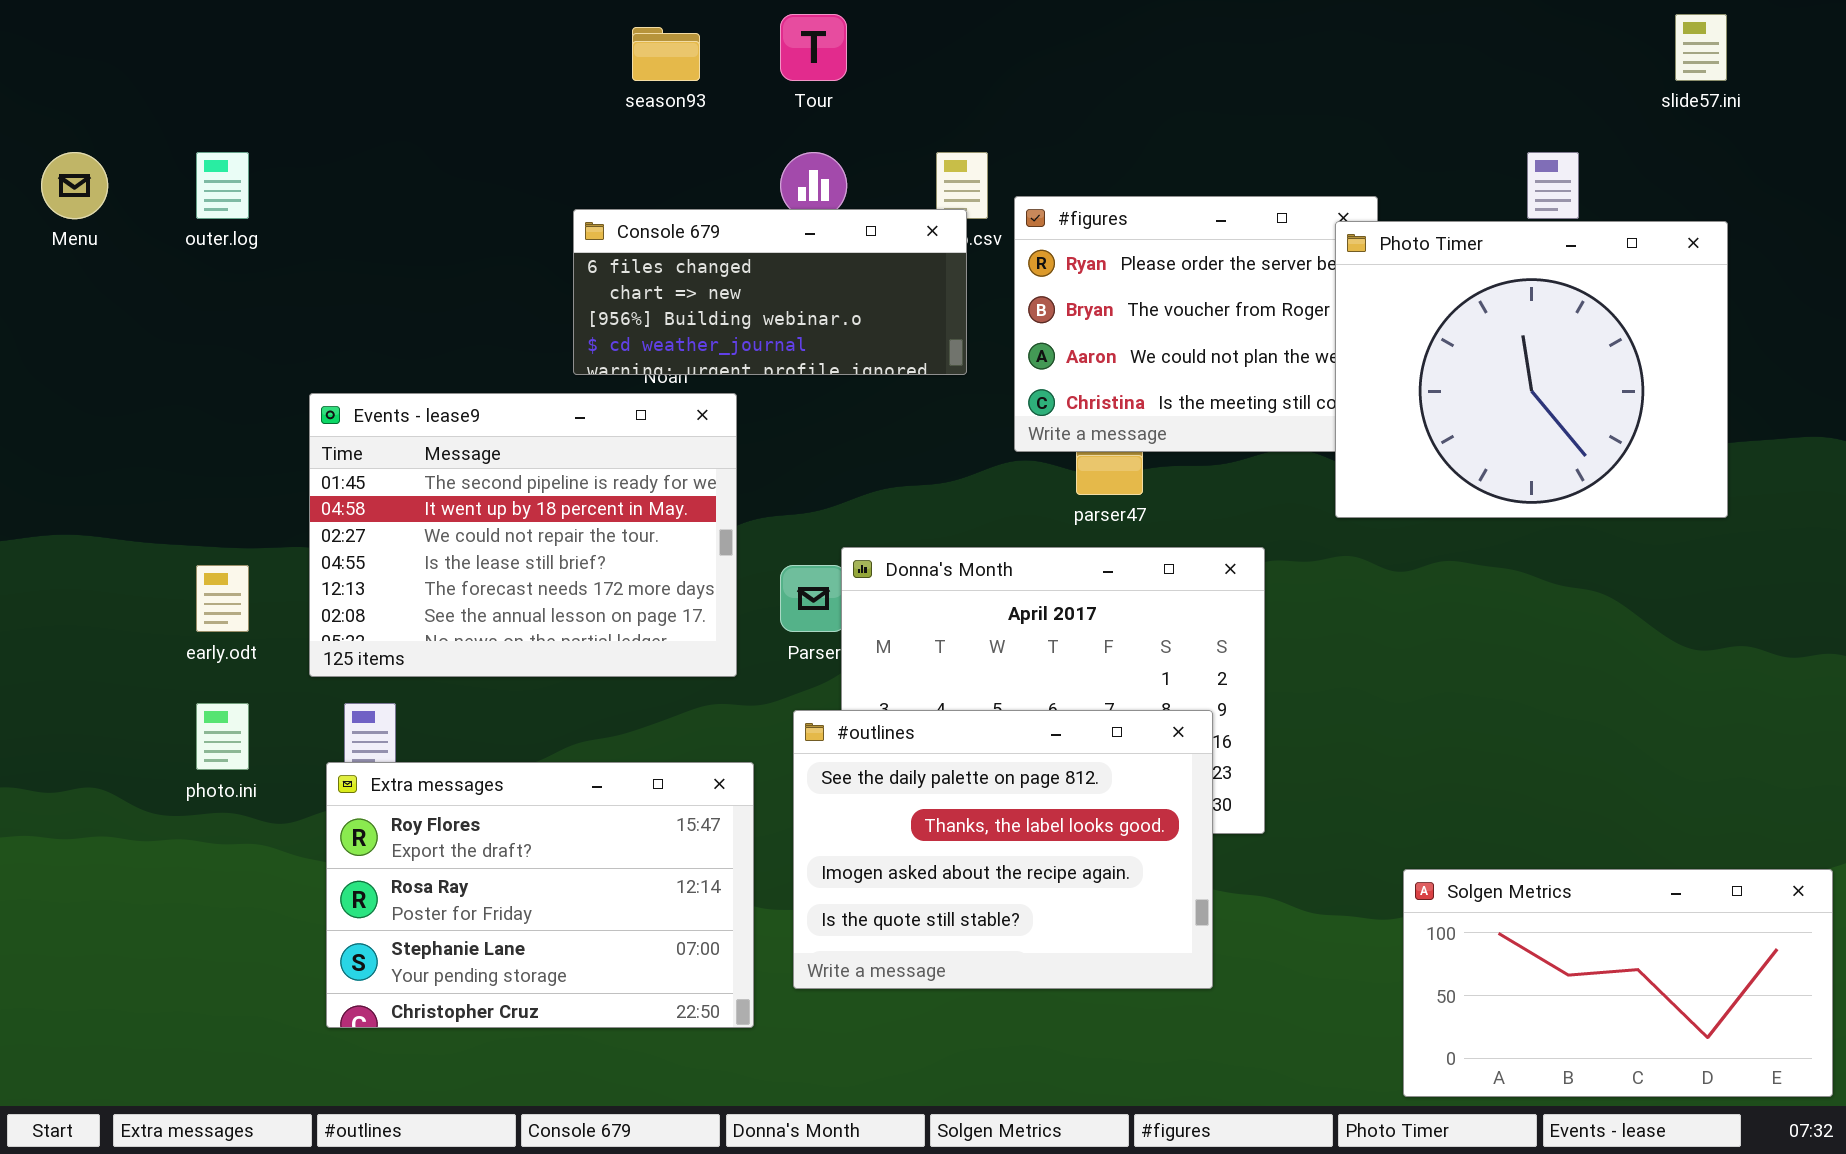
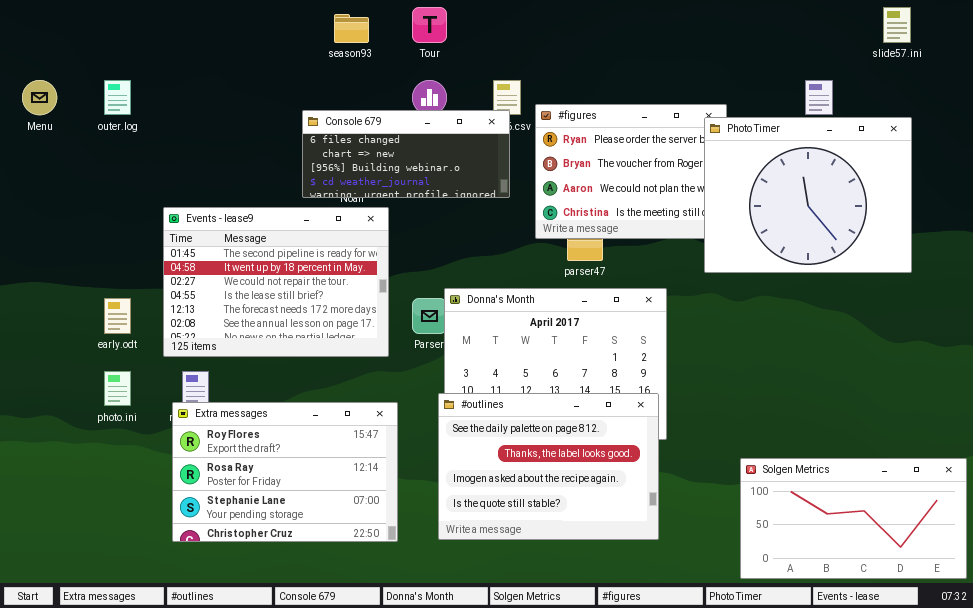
#outlines: [793,710,1213,989] -> [438,393,659,540], moved

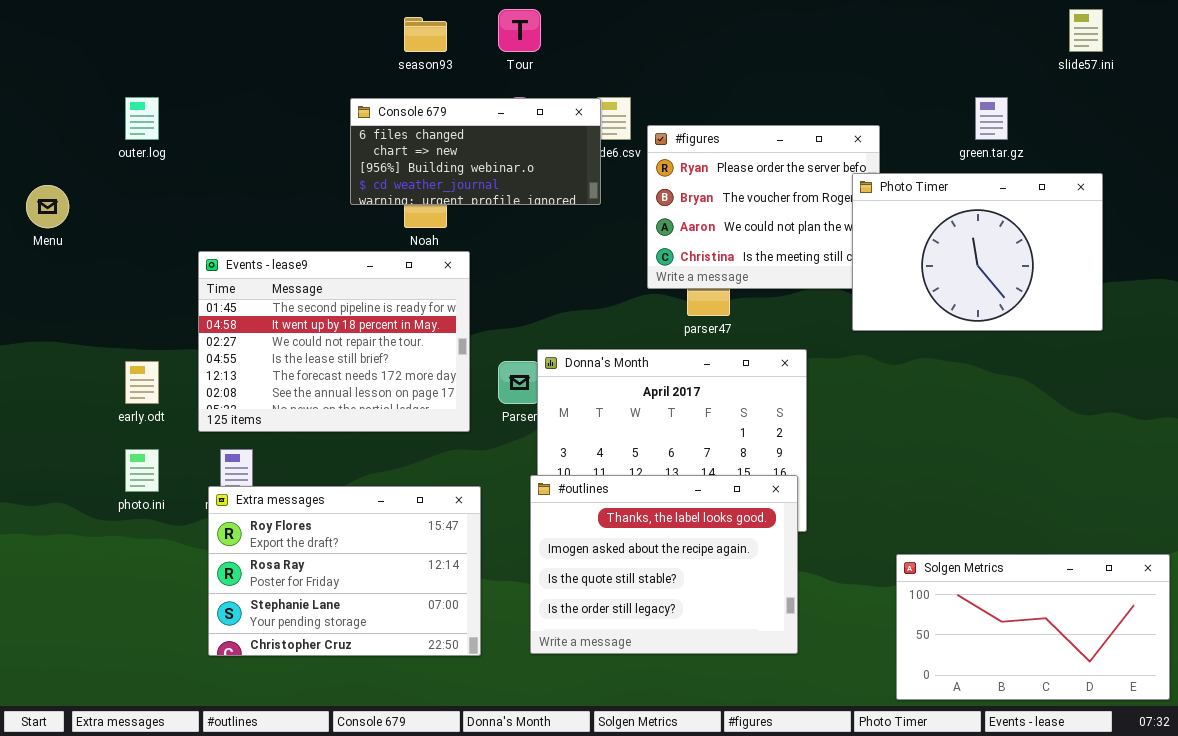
Menu: [22,80,57,115] -> [26,185,69,228], moved
Console 679: [302,110,510,198] -> [350,98,601,205], moved
Photo Timer: [704,117,912,273] -> [852,173,1103,331], resized
#outlines: [438,393,659,540] -> [530,475,798,654], scrolled down 1 row

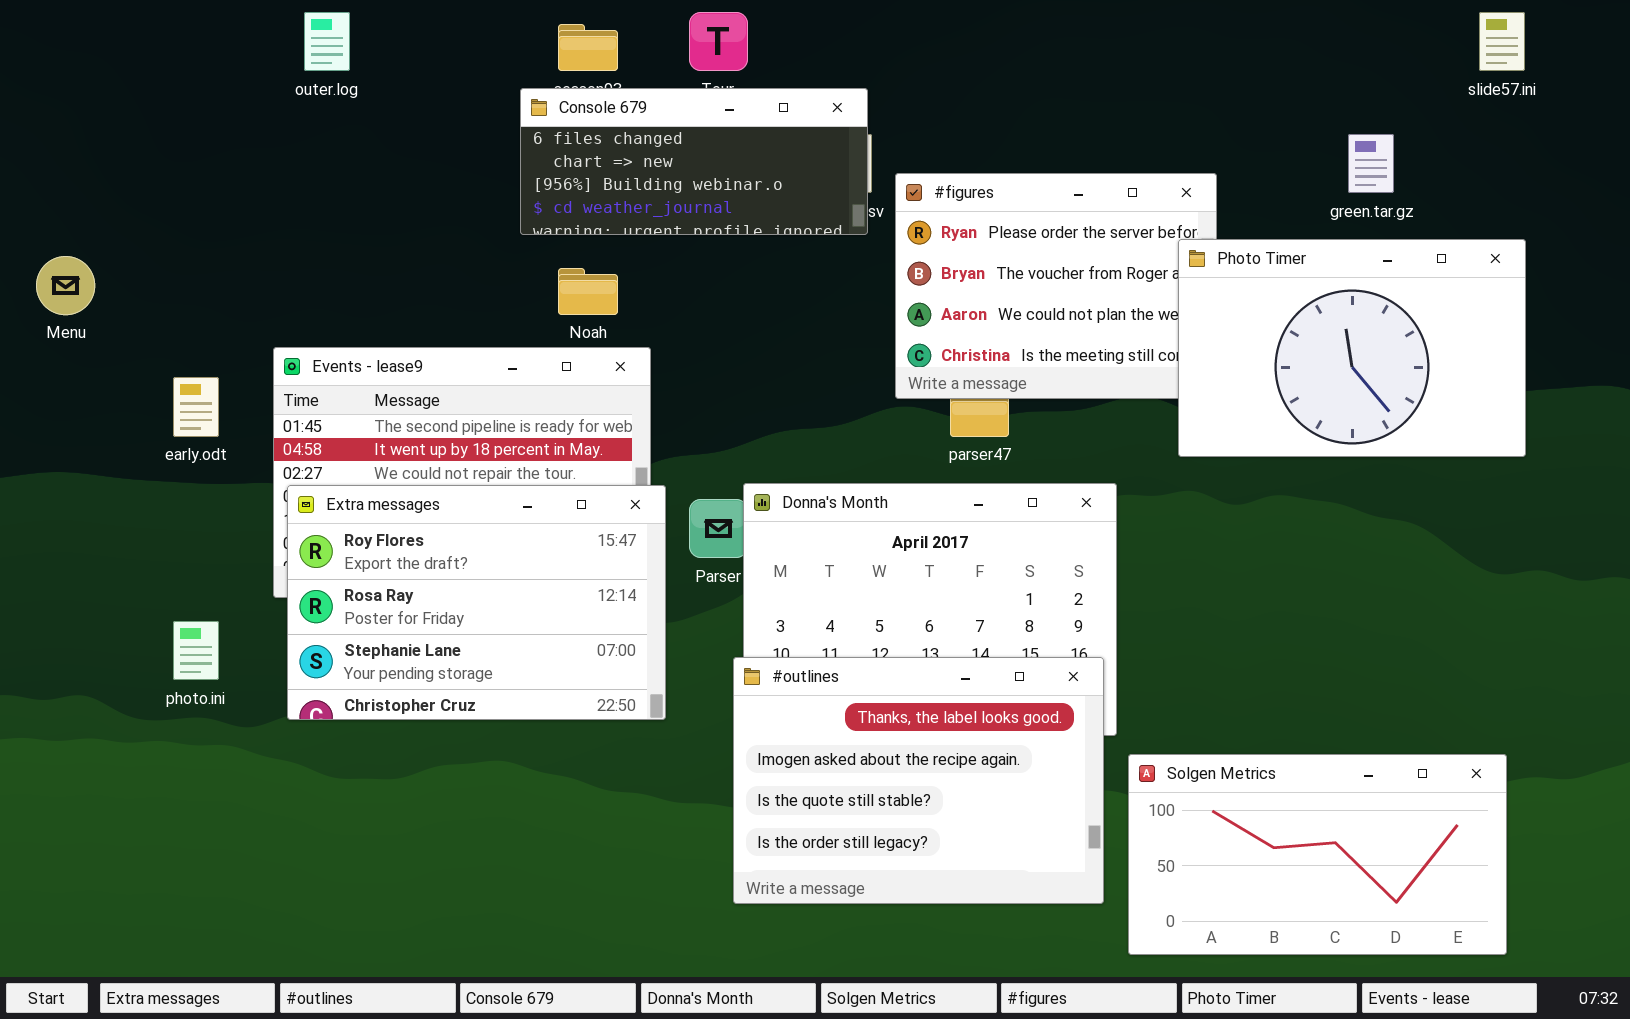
outer.log: [125,97,159,140] -> [304,12,350,71], moved
Console 679: [350,98,601,205] -> [520,88,868,235], moved
early.odt: [125,361,159,404] -> [173,377,219,437], moved
Extra messages: [208,486,481,656] -> [287,485,666,720], moved
Solgen Metrics: [896,554,1170,700] -> [1128,754,1507,955], moved

